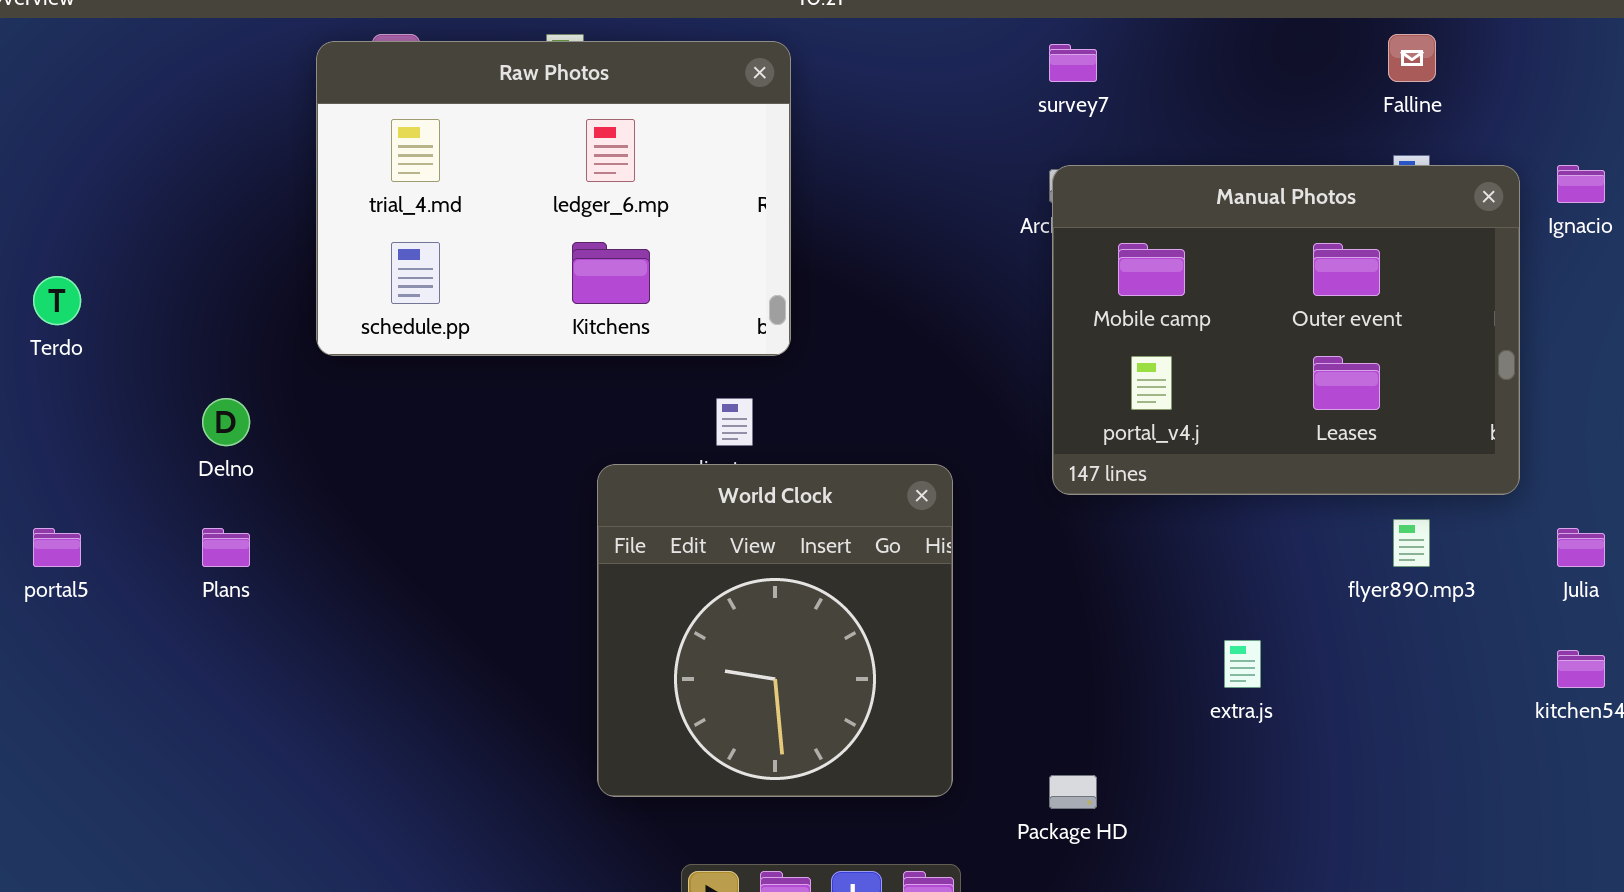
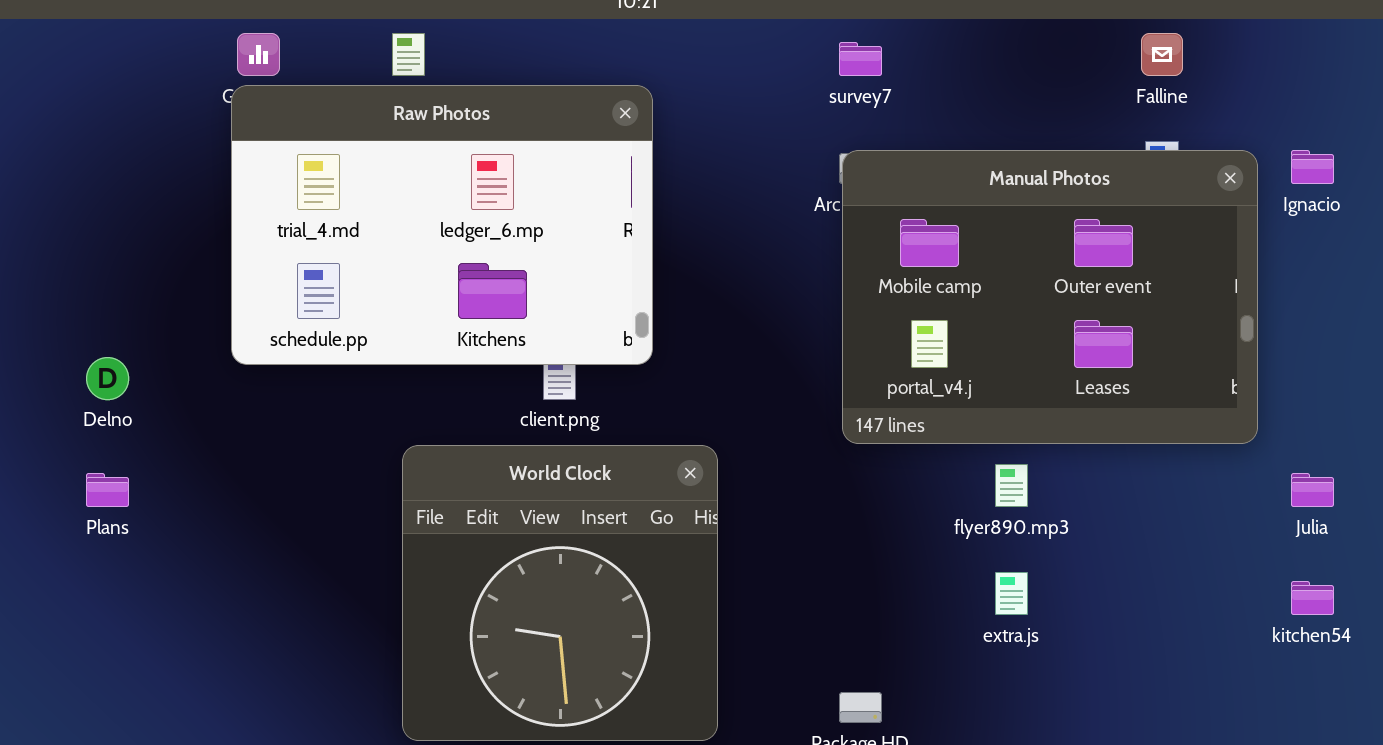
Raw Photos: [316,41,791,356] -> [231,85,653,365], moved
World Clock: [597,464,953,797] -> [402,445,718,741], moved
flyer890.mp3: [1393,519,1430,567] -> [995,464,1028,507], moved

